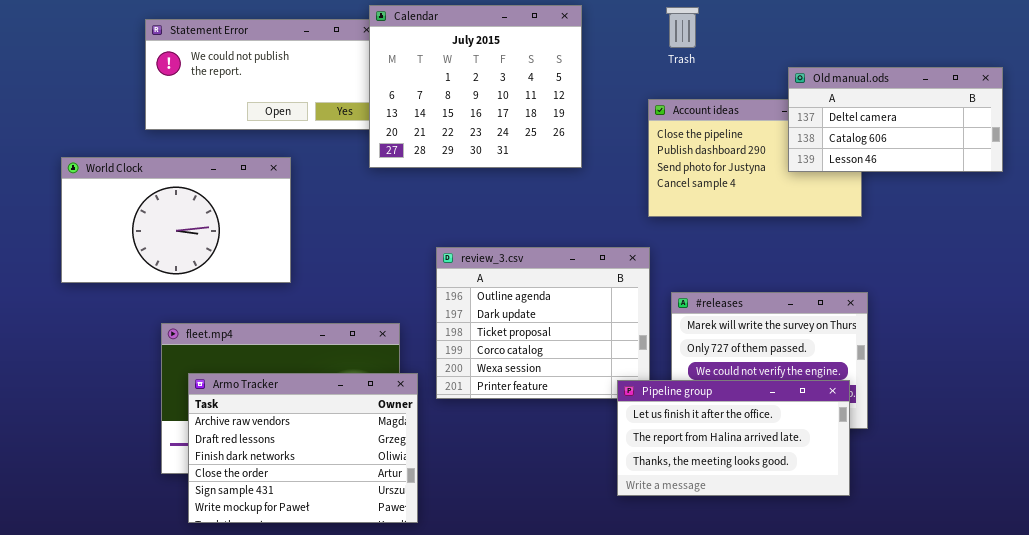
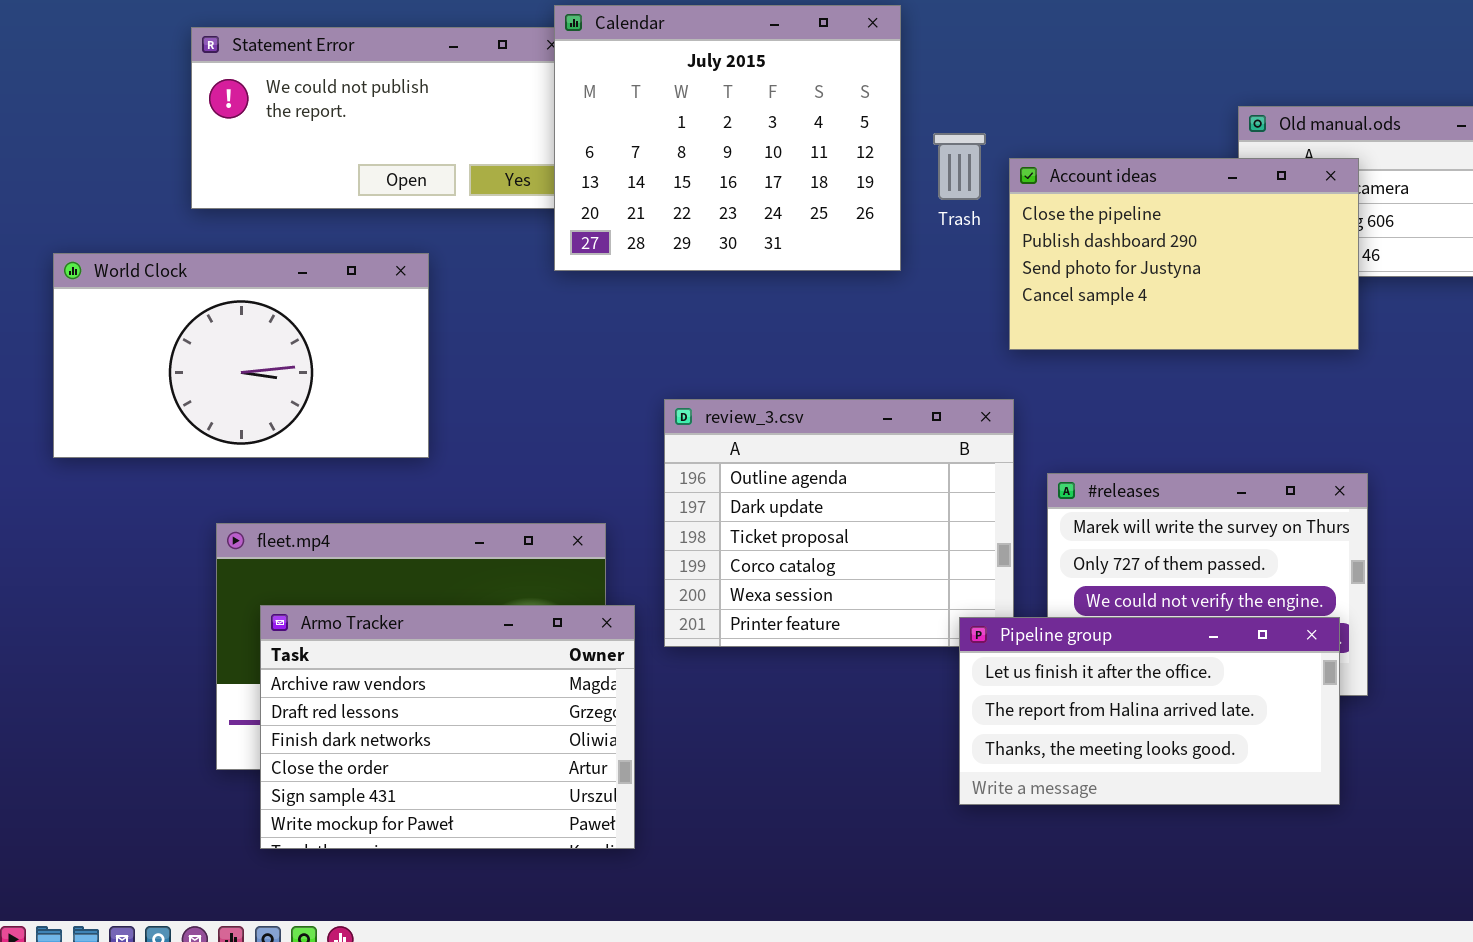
Trash: [666,7,699,48] -> [933,133,986,200], moved
Account ideas: [648,99,862,217] -> [1009,158,1359,350], raised

